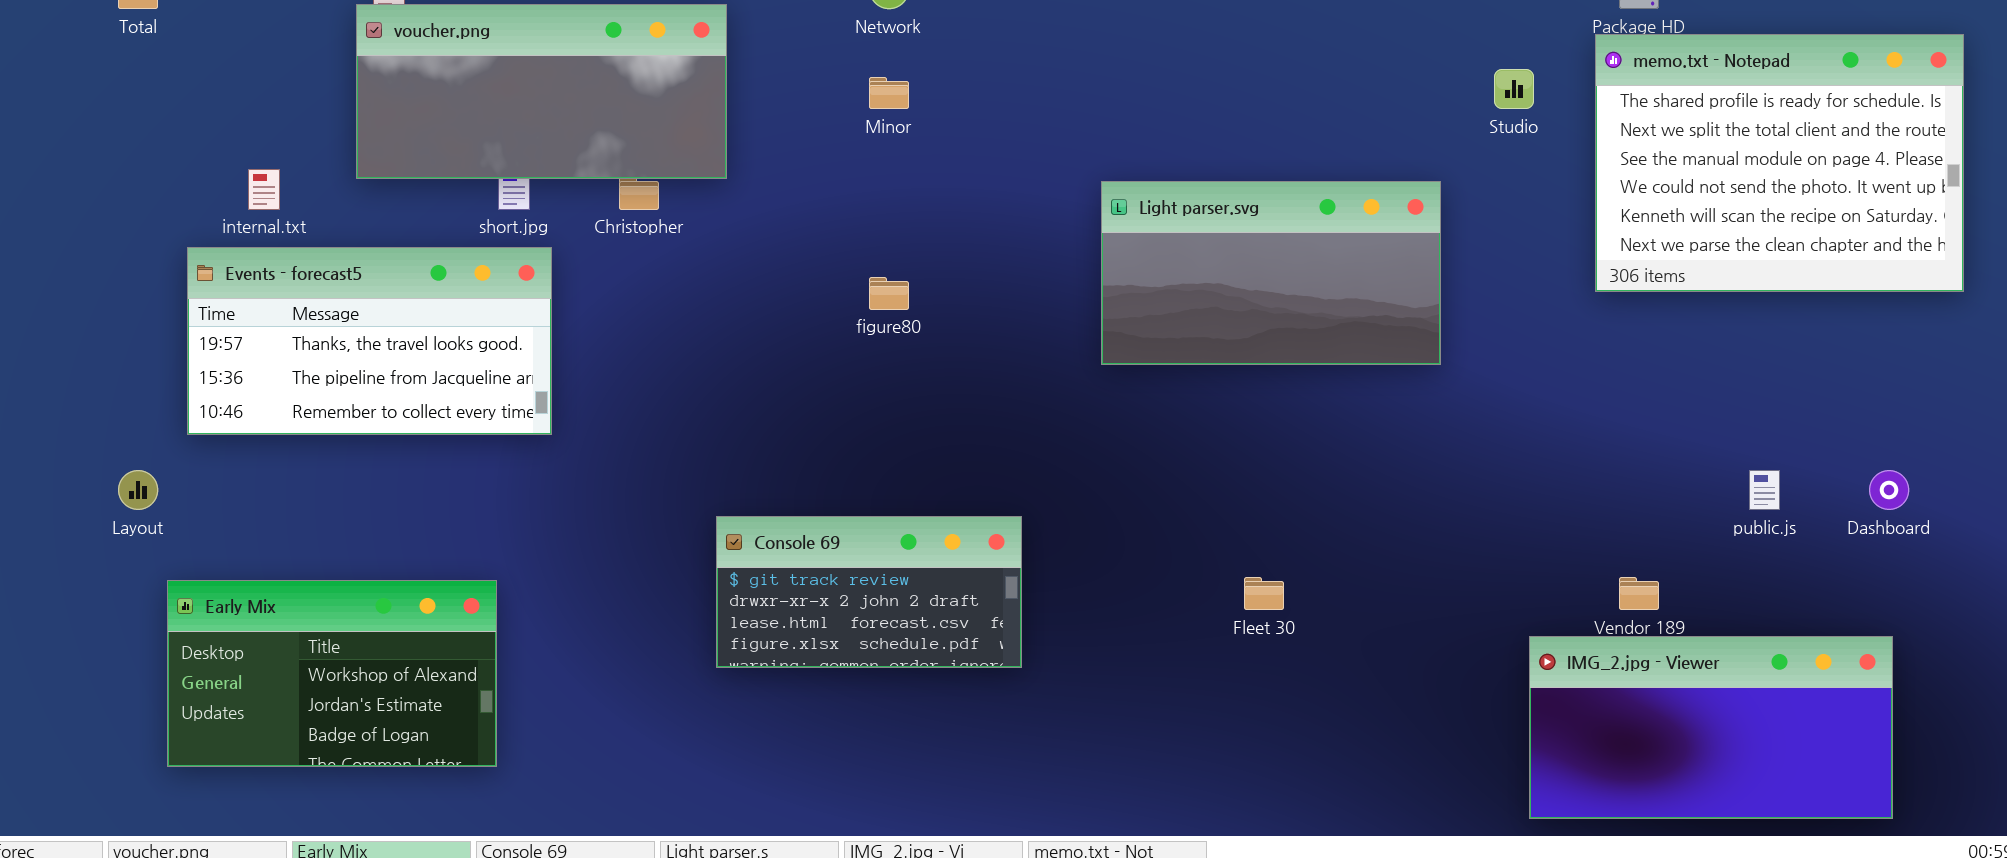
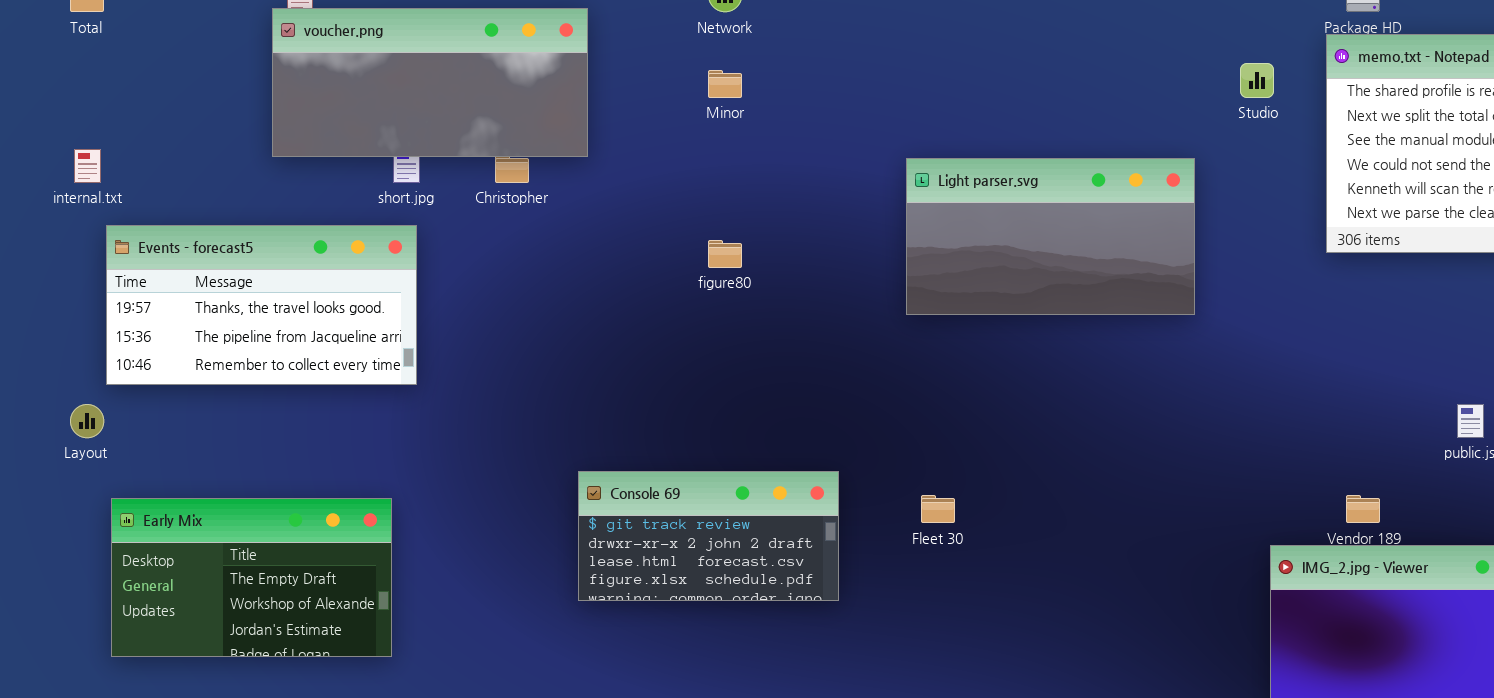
internal.txt: [248,169,280,210] -> [74,149,101,183], moved
Events - forecast5: [187,247,552,435] -> [106,225,417,385], moved
Console 69: [716,516,1022,668] -> [578,471,839,601], moved
Fleet 30: [1244,577,1284,610] -> [921,495,955,523], moved
Early Mix: [167,580,497,767] -> [111,498,392,657], scrolled up 1 row

